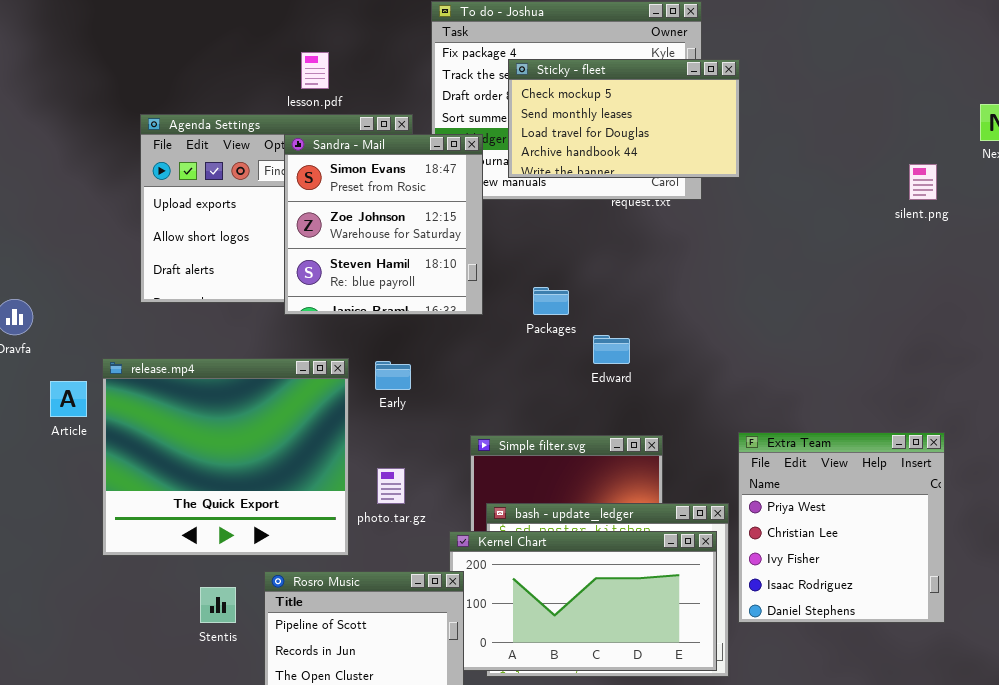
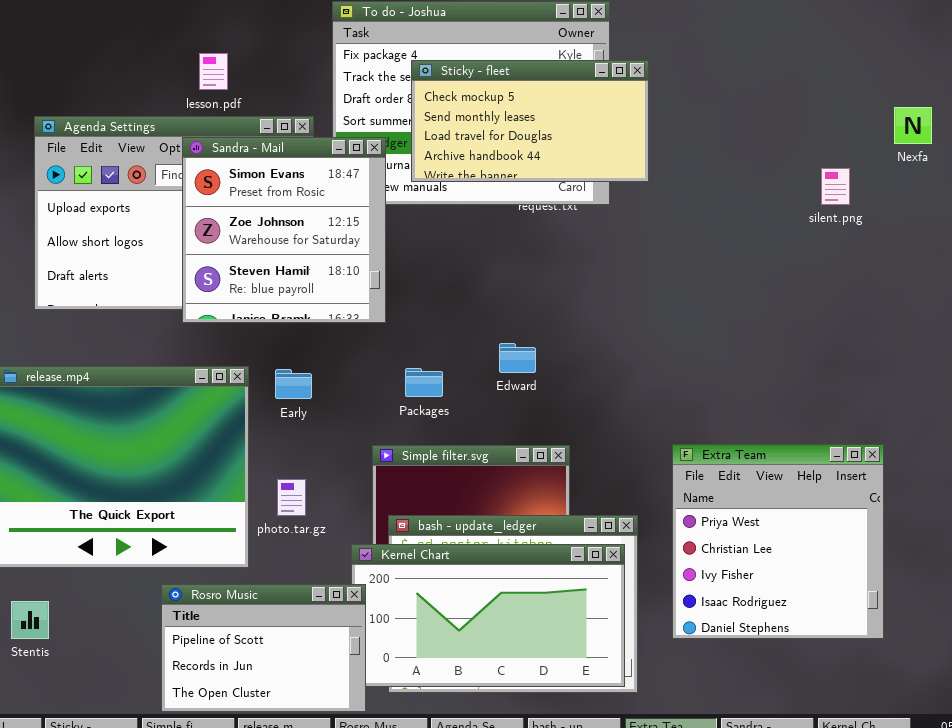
Packages: [533,287,569,315] -> [405,368,443,397], moved
Extra Team: [738,432,945,623] -> [672,444,884,639], moved
Stentis: [200,587,236,623] -> [11,601,49,639], moved

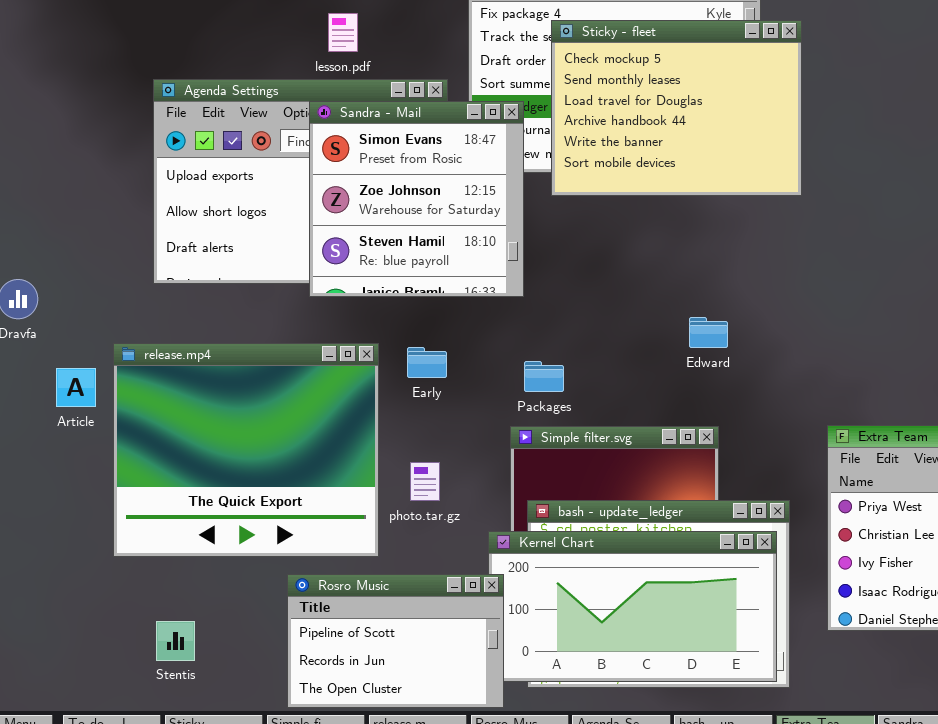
Sticky - fleet: [411,60,649,182] -> [551,20,802,196], resized
Edward: [499,343,536,373] -> [689,317,728,348], moved
Packages: [405,368,443,397] -> [524,361,564,392], moved
Stentis: [11,601,49,639] -> [156,621,195,661], moved

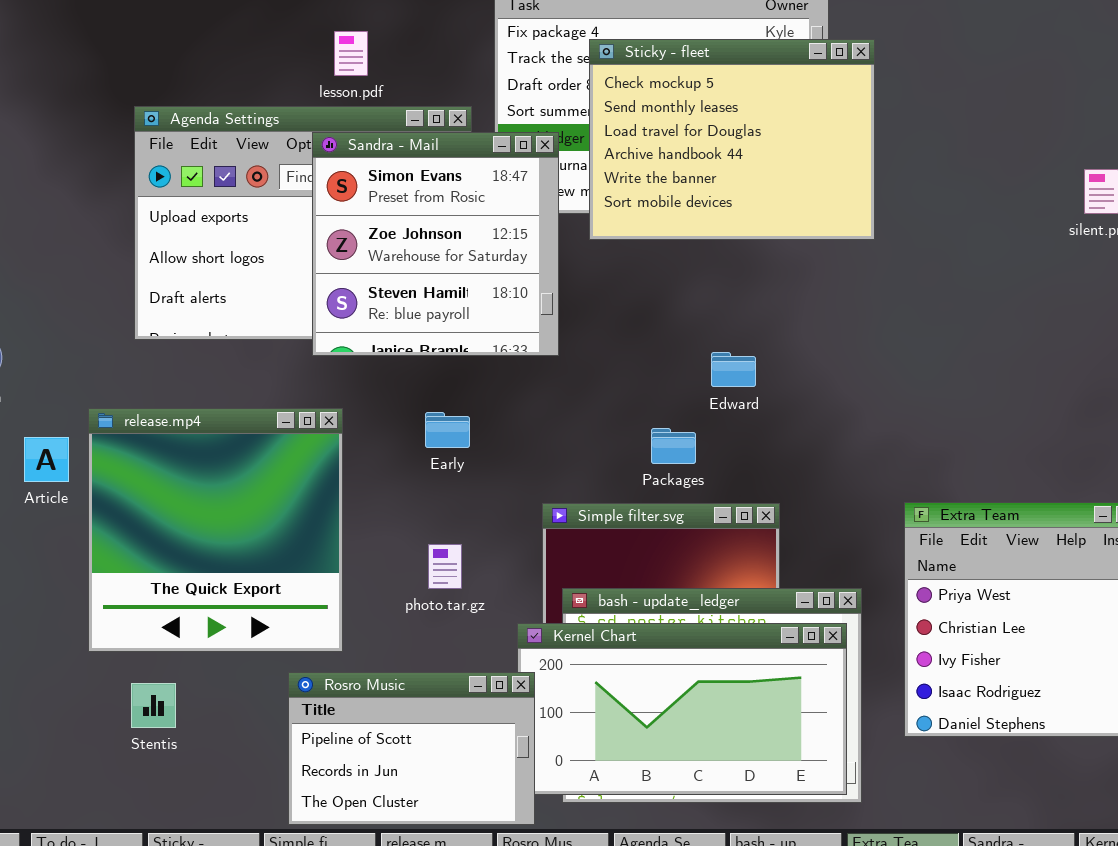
Edward: [689,317,728,348] -> [711,352,756,387], moved
release.mp4: [113,343,379,557] -> [88,408,343,652], resized
Packages: [524,361,564,392] -> [651,428,696,464], moved
Stentis: [156,621,195,661] -> [131,683,176,728], moved

